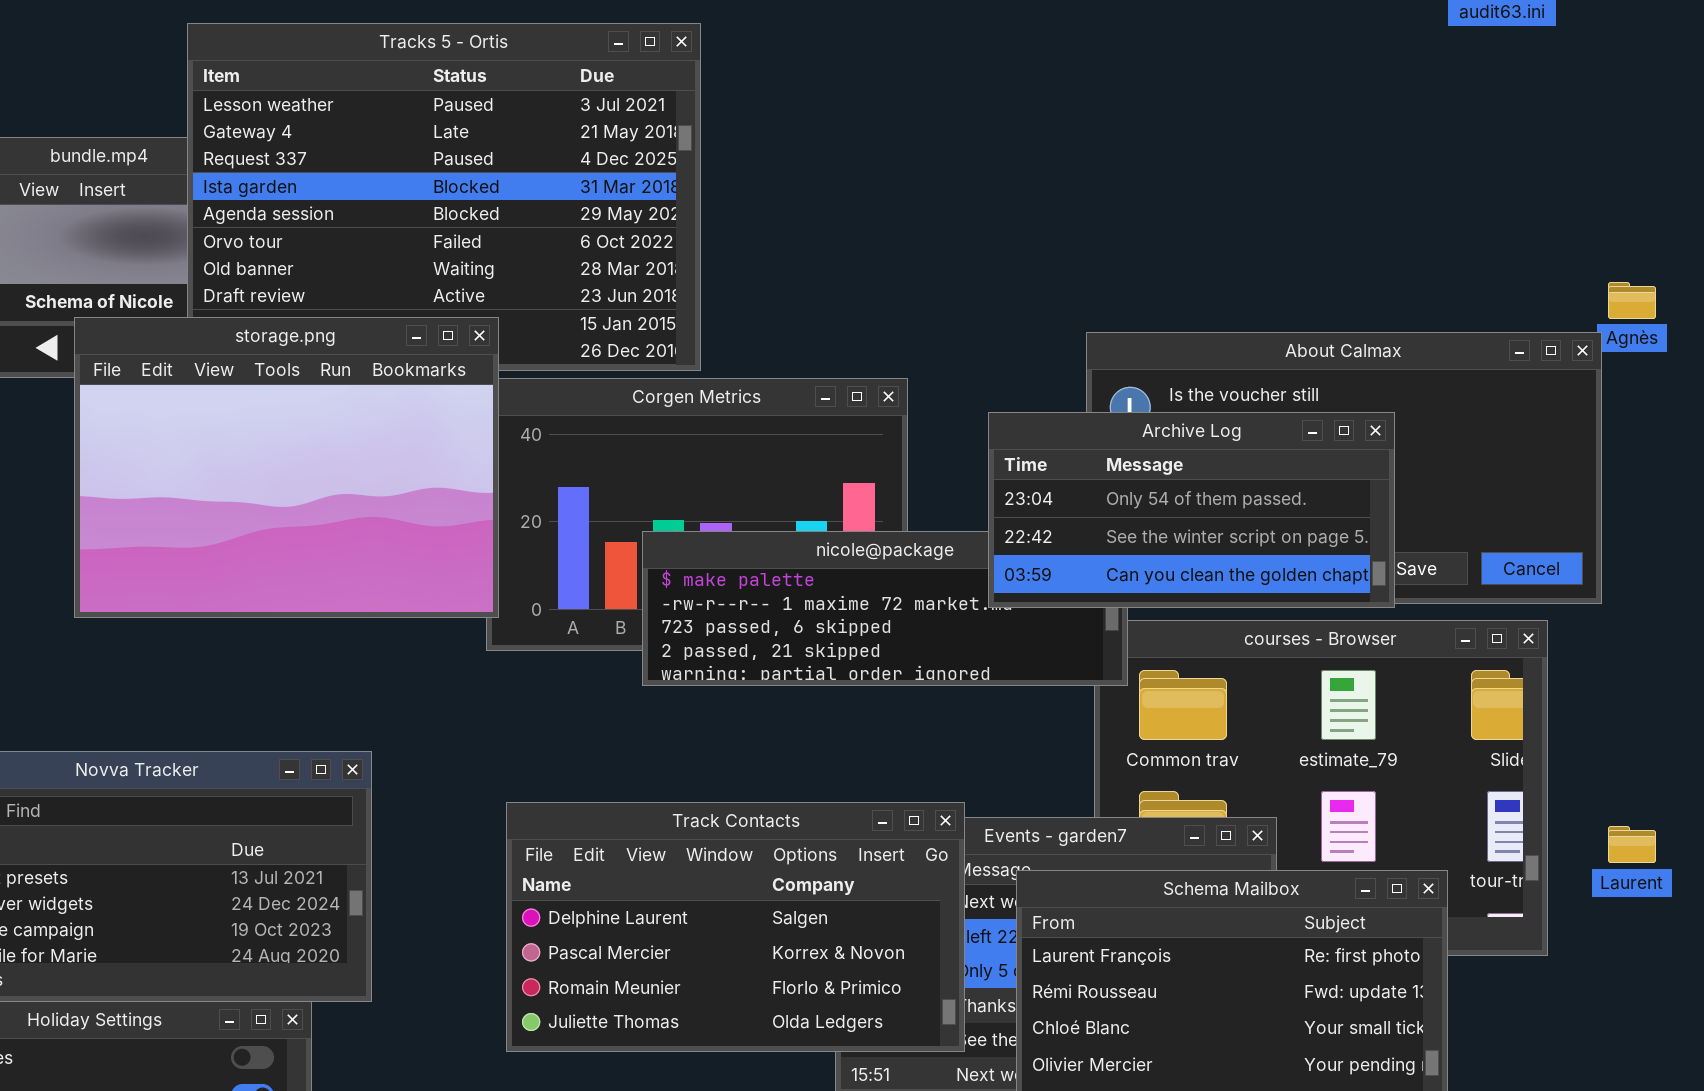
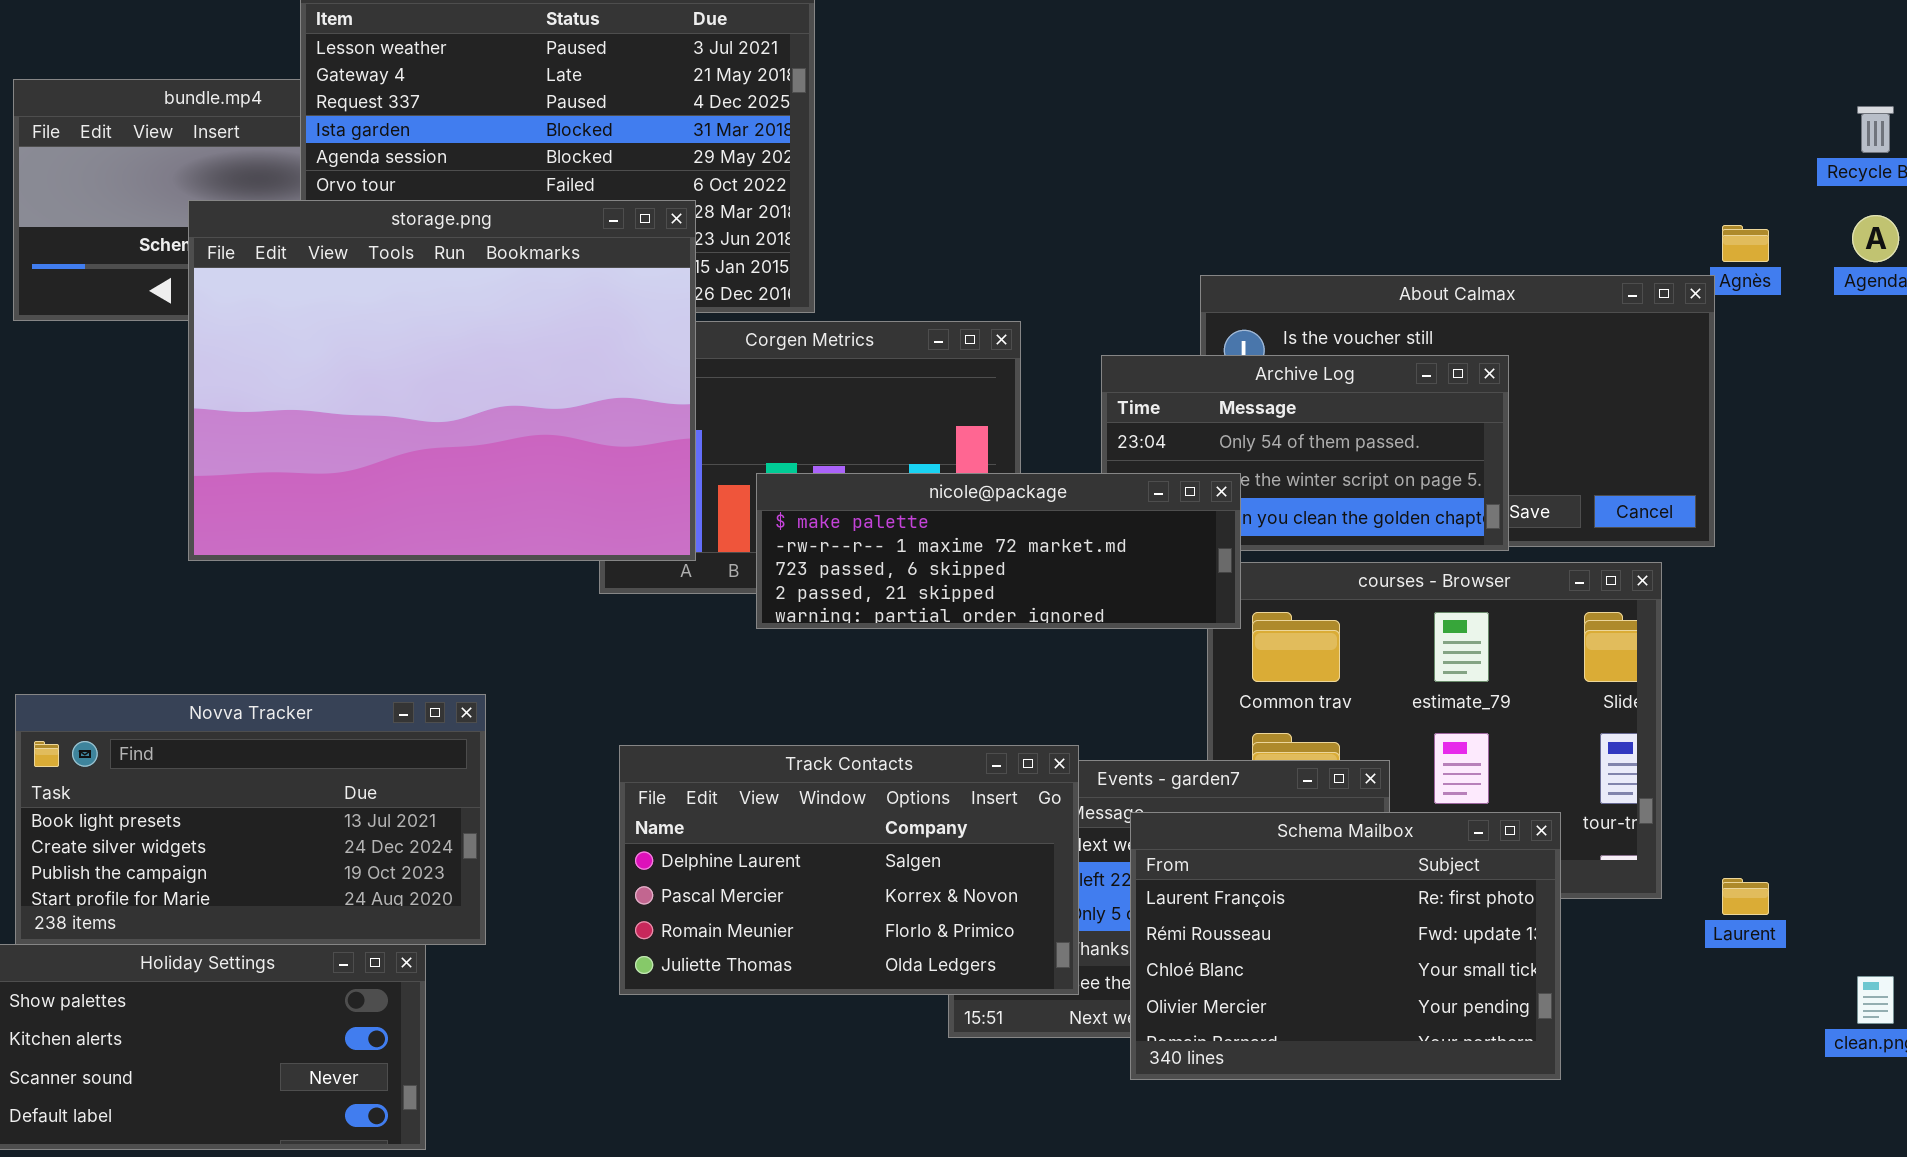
storage.png: [74,317,499,618] -> [188,200,696,561], resized
nicole@package: [642,531,1128,686] -> [756,473,1241,629], raised
Laurent: [1608,826,1656,863] -> [1722,878,1769,915], moved

